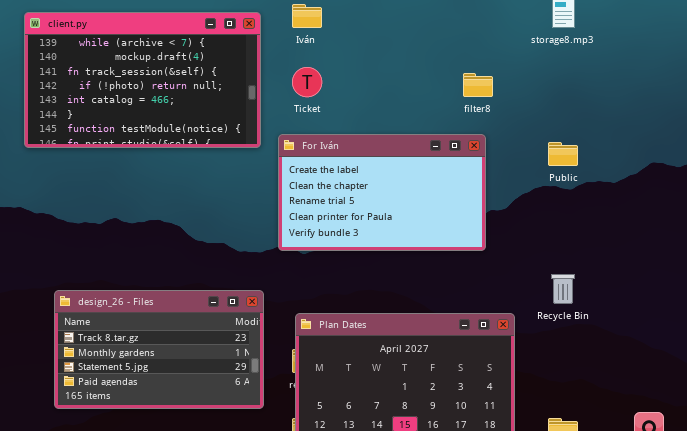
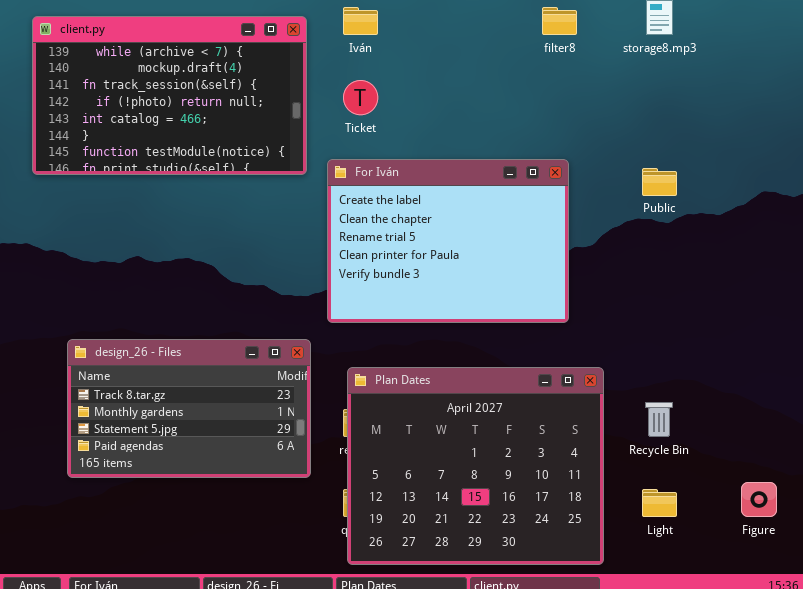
filter8: [463,73,493,97] -> [542,7,577,35], moved
For Iván: [278,134,486,251] -> [327,159,569,323], resized
Recycle Bin: [551,274,575,304] -> [645,402,673,437], moved

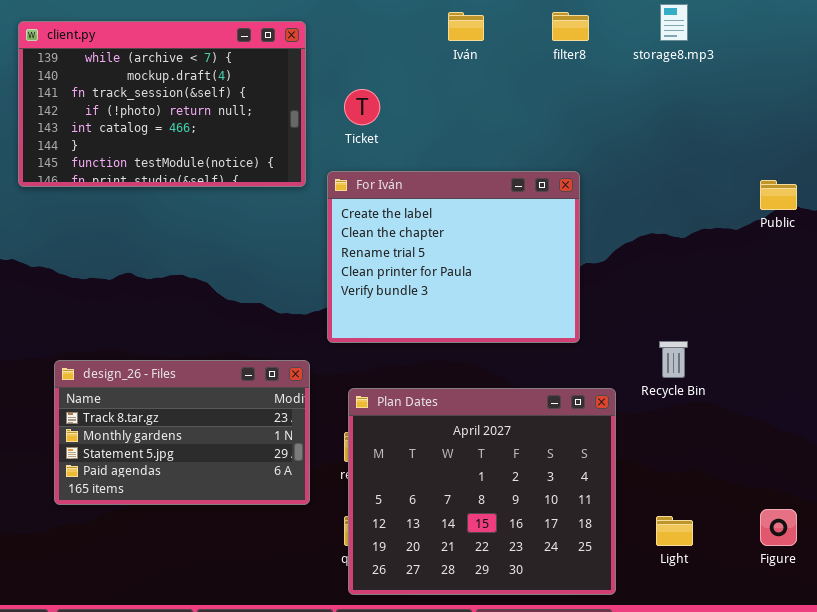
Iván: [343,7,378,35] -> [448,12,484,41], moved
Public: [642,168,677,196] -> [760,180,797,210], moved
Recycle Bin: [645,402,673,437] -> [659,341,688,378], moved

